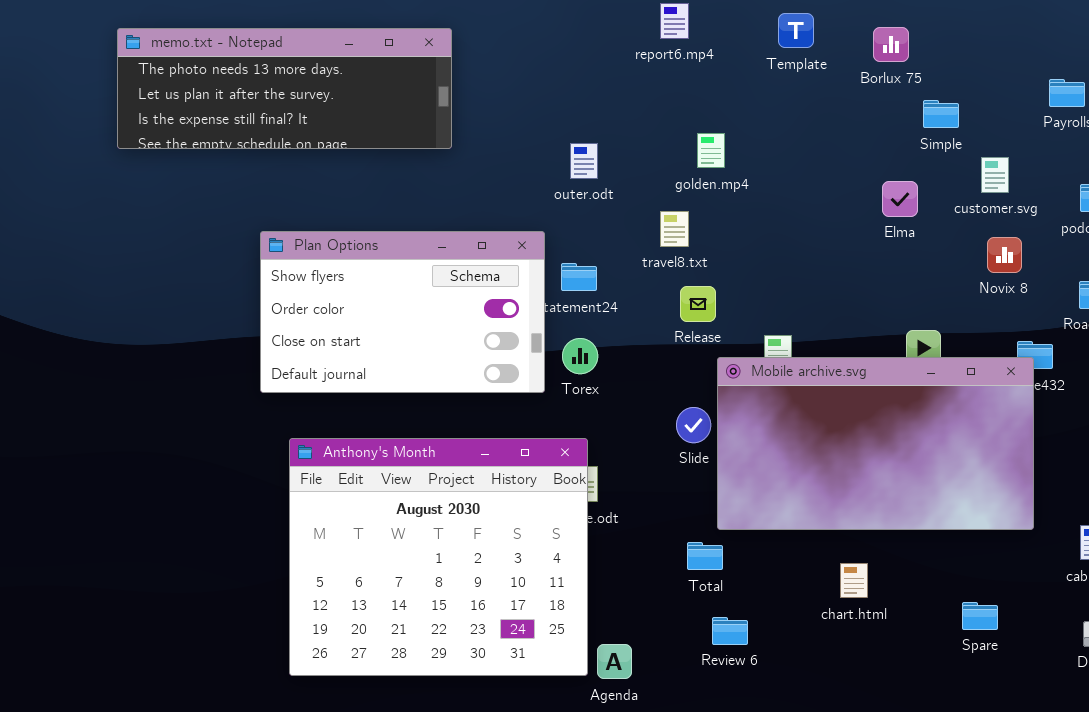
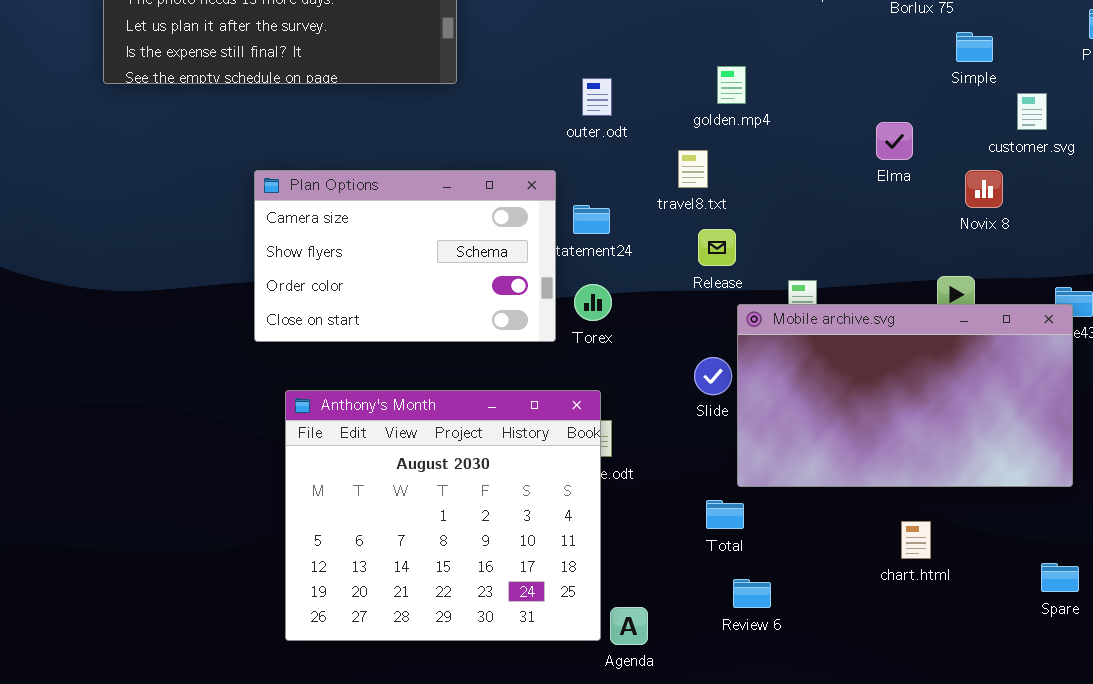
Elma: [882,181,918,217] -> [876,122,913,160], moved
Plan Options: [260,231,545,393] -> [254,170,556,342], scrolled up 1 row
Novix 8: [987,237,1022,273] -> [965,170,1003,208], moved
chart.html: [840,563,868,598] -> [901,521,931,559], moved
Spare: [962,602,998,630] -> [1041,563,1079,592], moved

